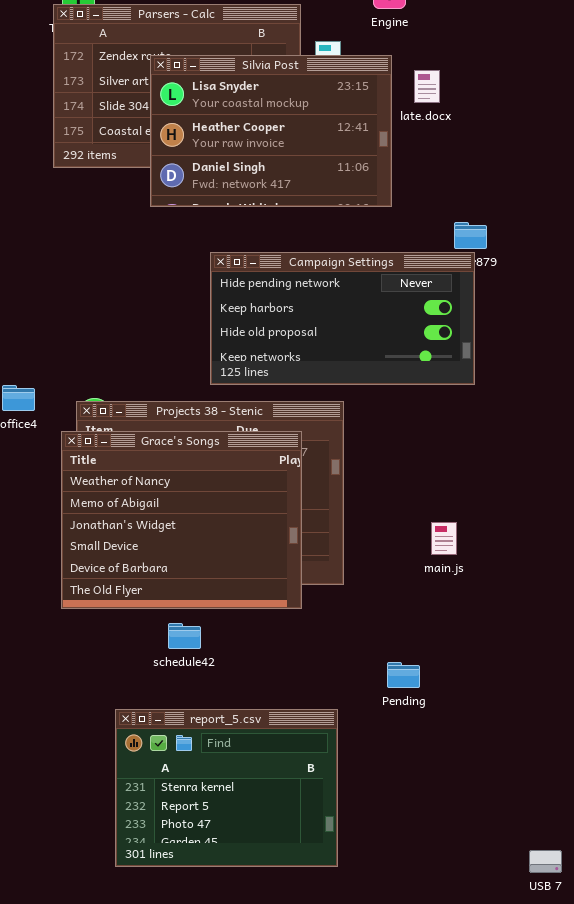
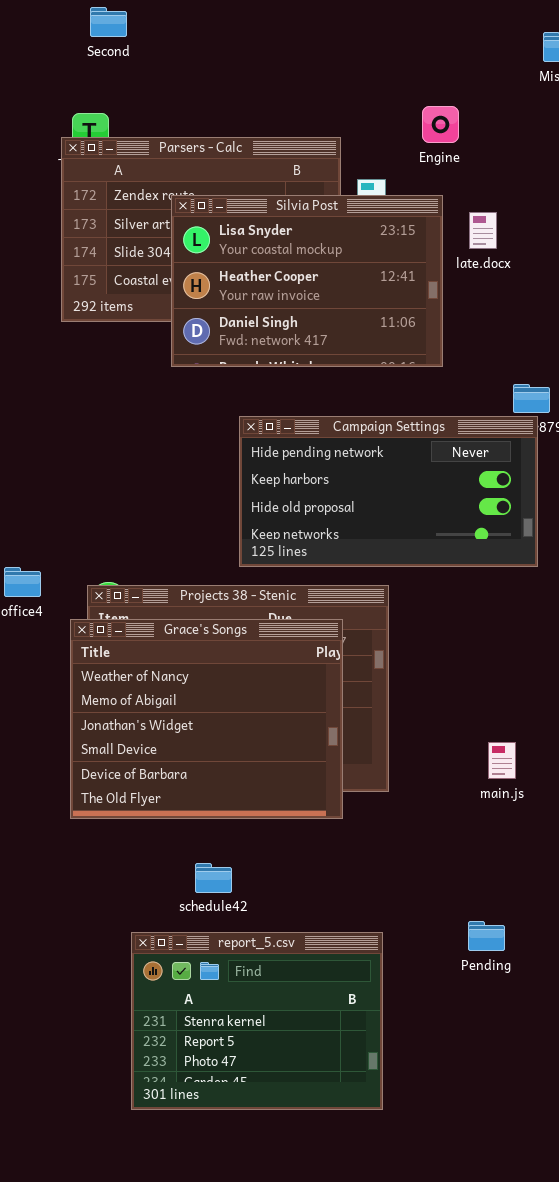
main.js: [431,522,457,555] -> [488,742,516,779], moved
schedule42: [168,623,201,649] -> [195,863,232,893], moved
Pending: [387,662,420,688] -> [468,921,505,951], moved

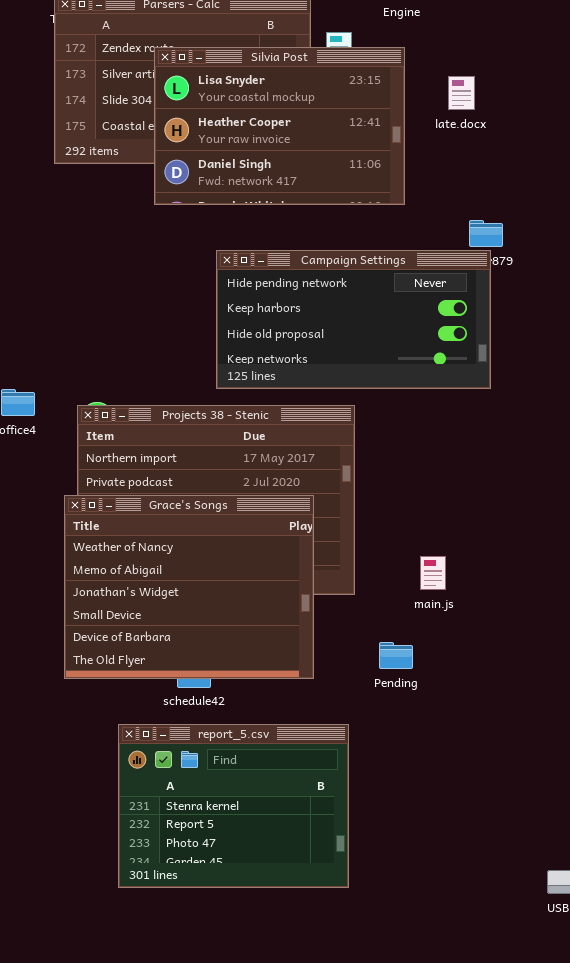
late.docx: [469,212,497,249] -> [448,76,475,110], moved
Grace's Songs: [70,619,343,819] -> [64,495,314,679], moved
main.js: [488,742,516,779] -> [420,556,446,590], moved
Pending: [468,921,505,951] -> [379,642,413,669], moved

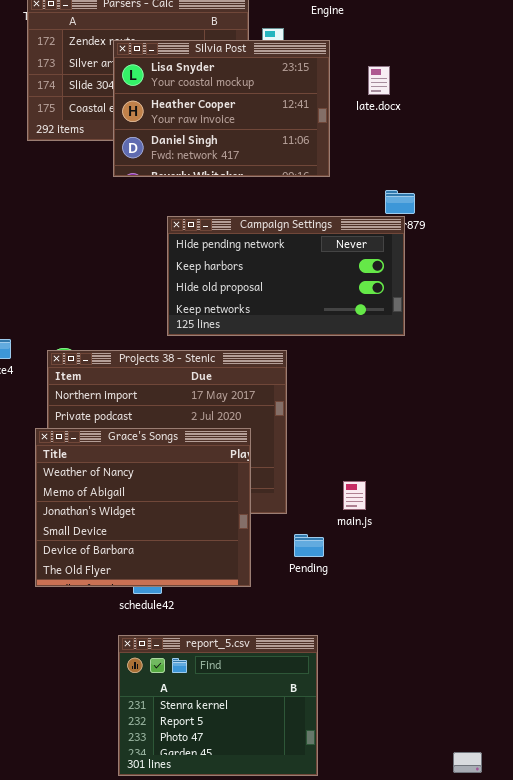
Pending: [379,642,413,669] -> [294,534,324,557], moved
report_5.csv: [118,724,349,888] -> [118,635,318,776], moved

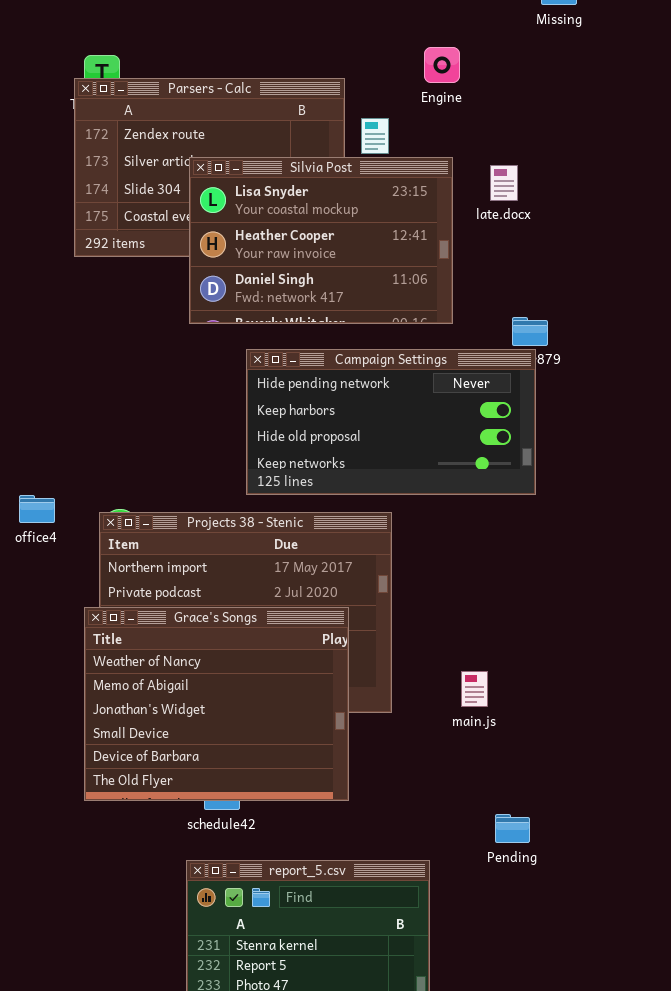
Silvia Post: [113,40,330,177] -> [189,157,453,324], moved
Pending: [294,534,324,557] -> [495,814,530,843], moved

